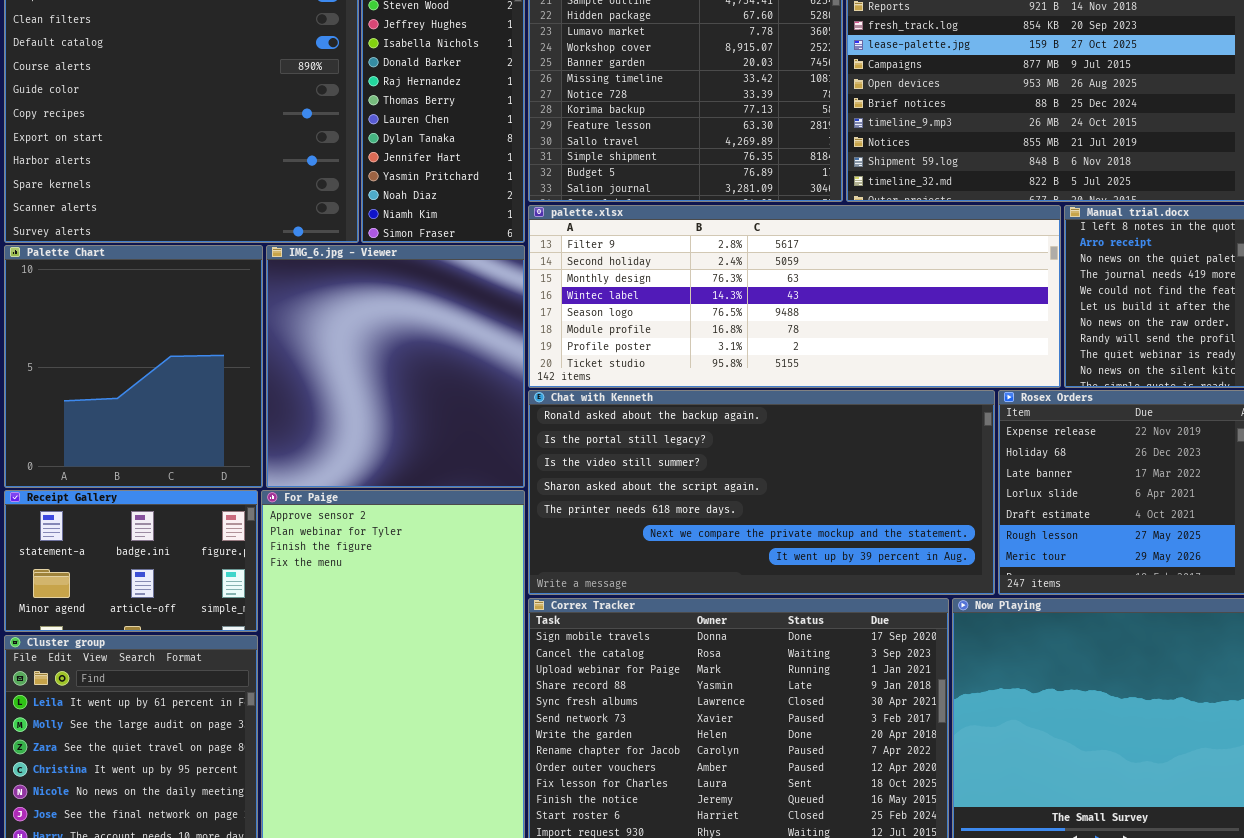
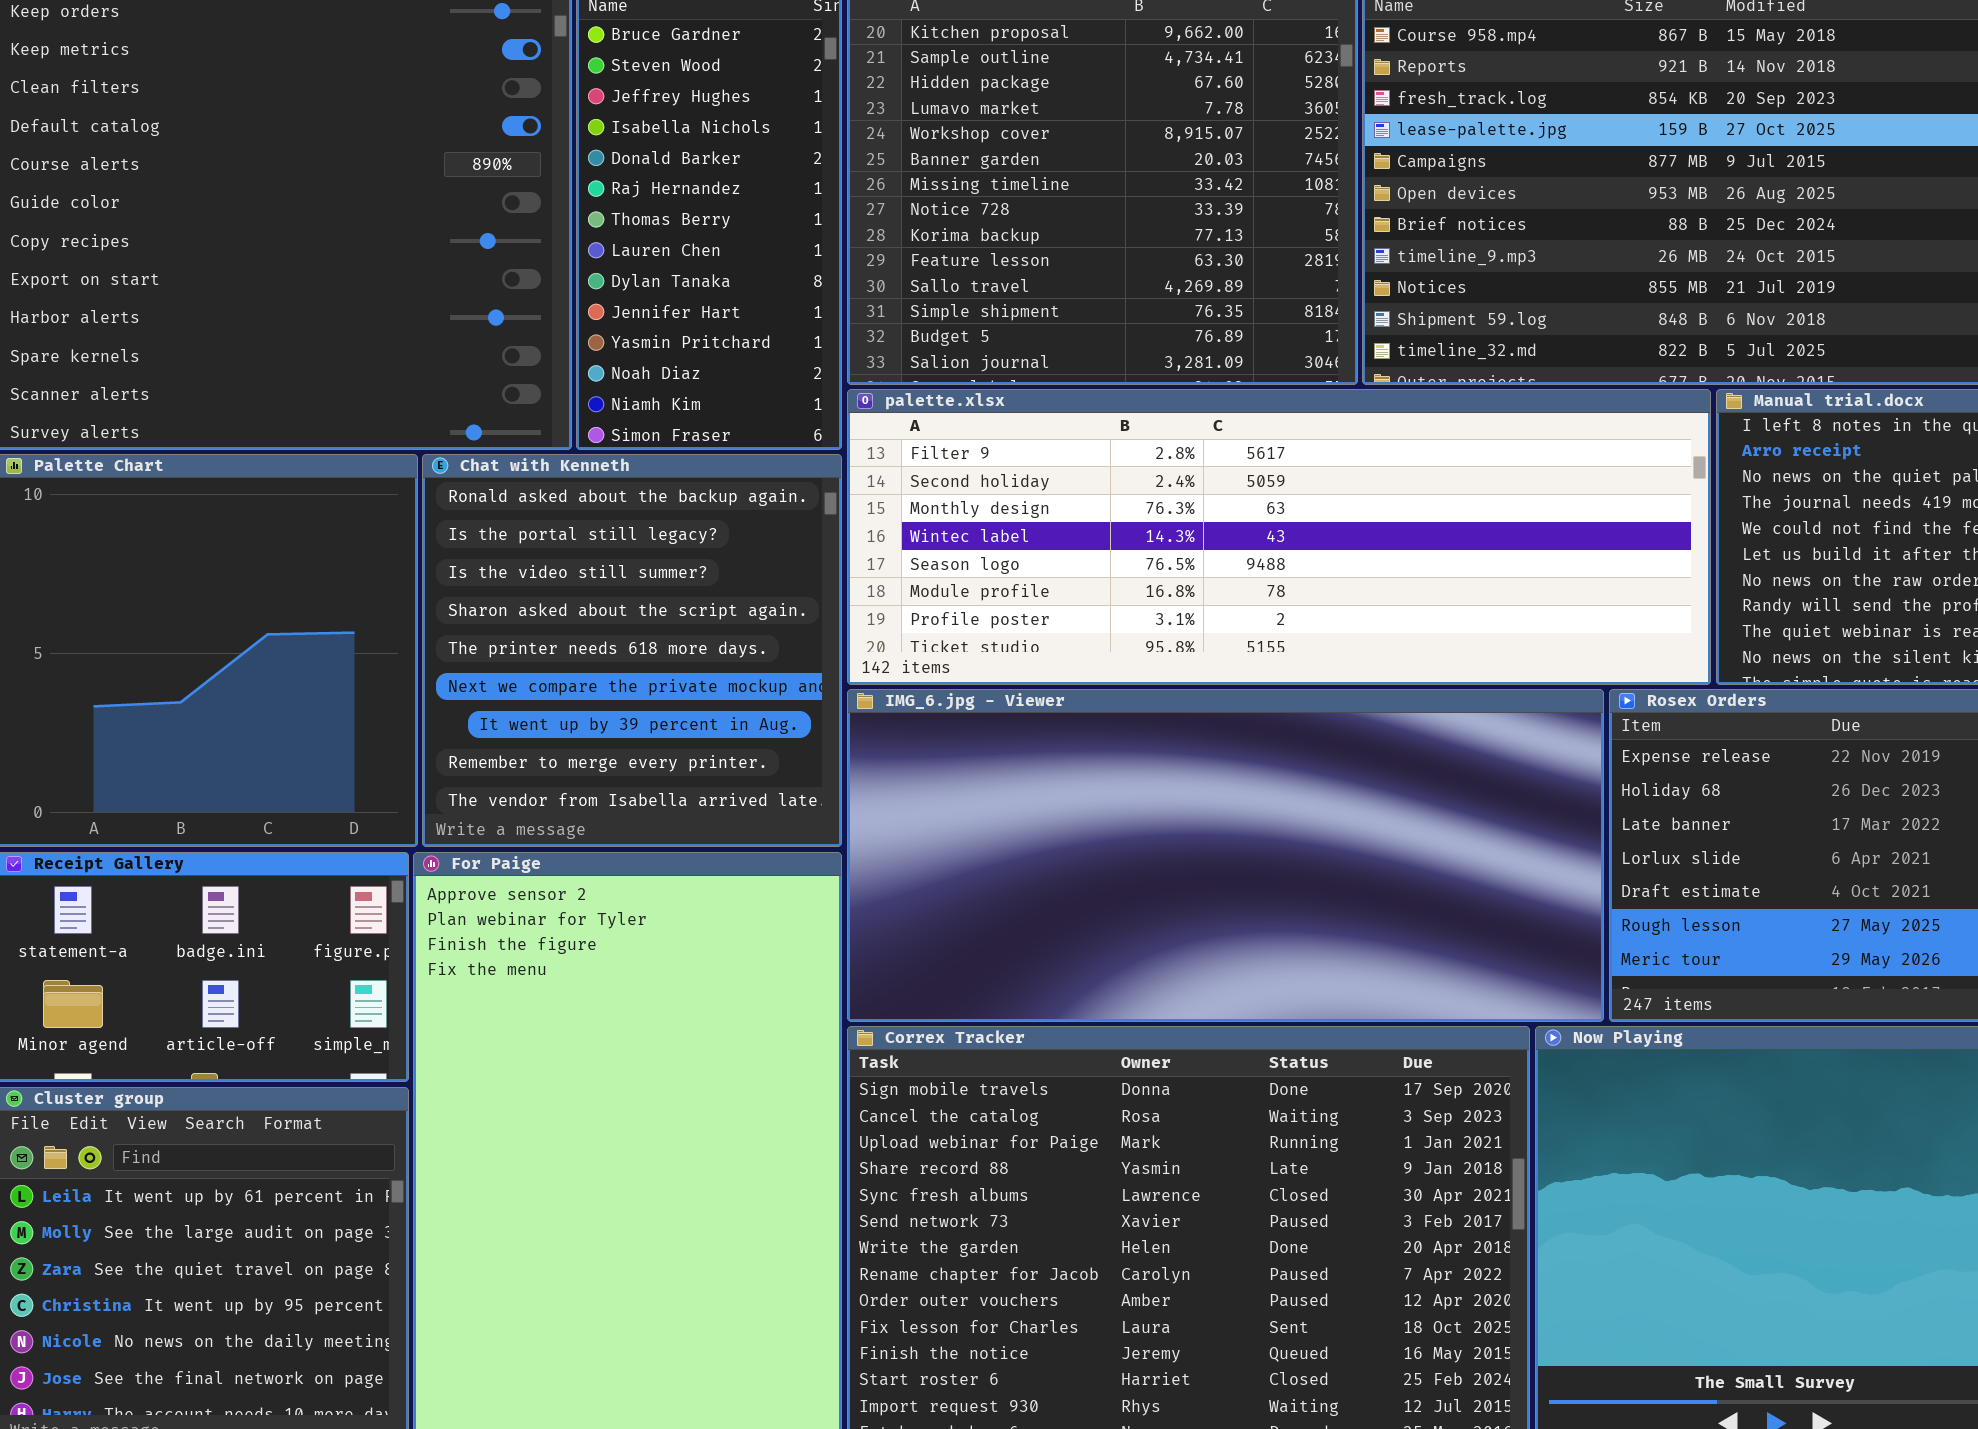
IMG_6.jpg - Viewer: [266,245,525,488] -> [847,689,1604,1022], moved, resized
Chat with Kenneth: [528,390,995,595] -> [422,454,842,847], moved, resized

